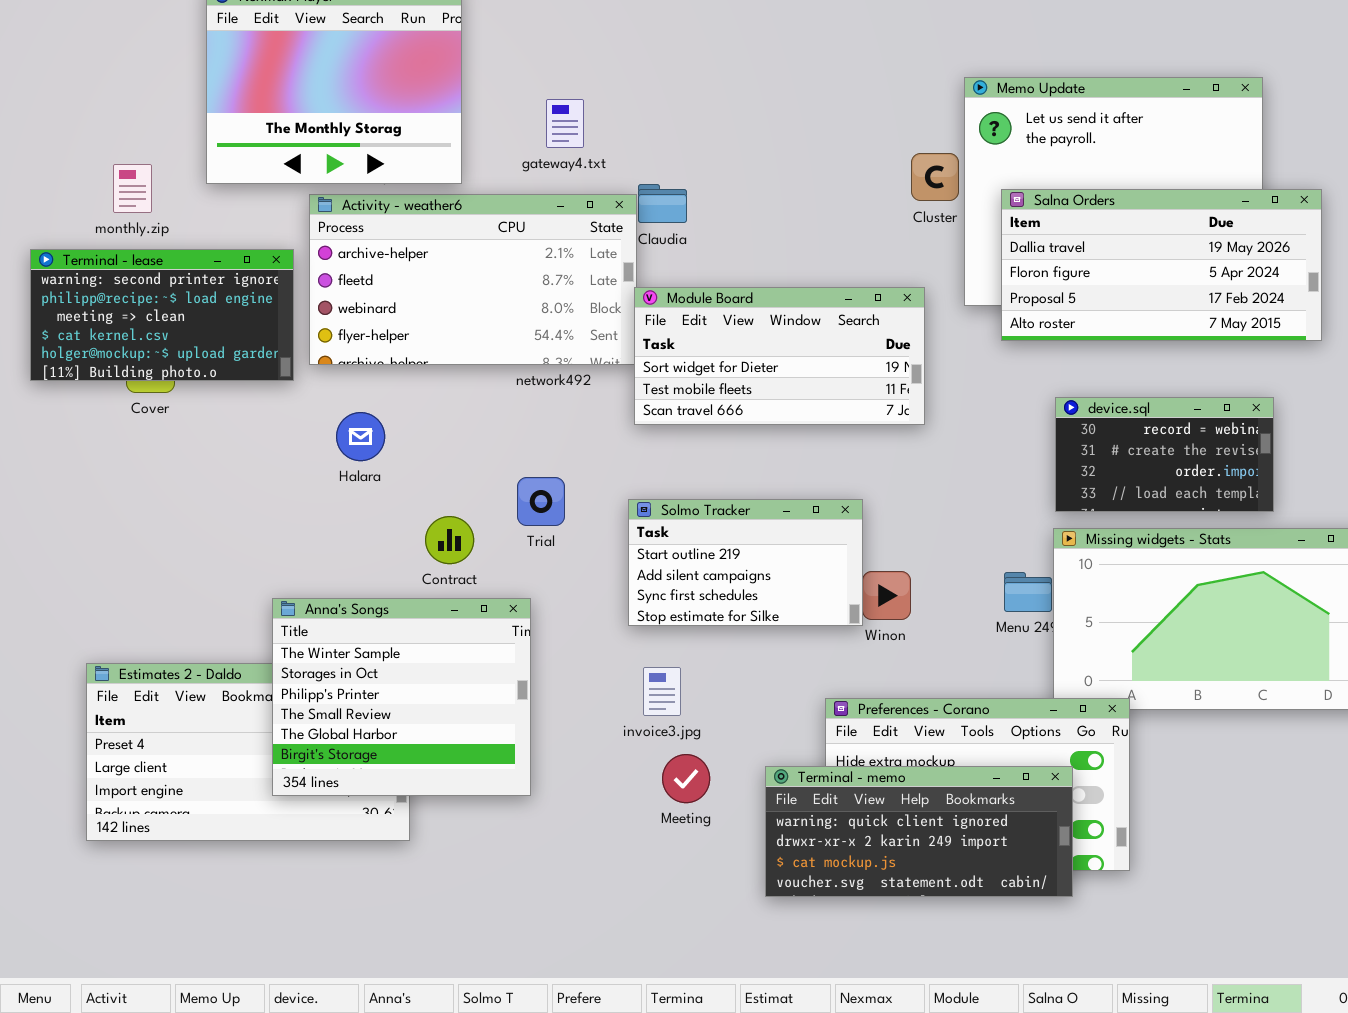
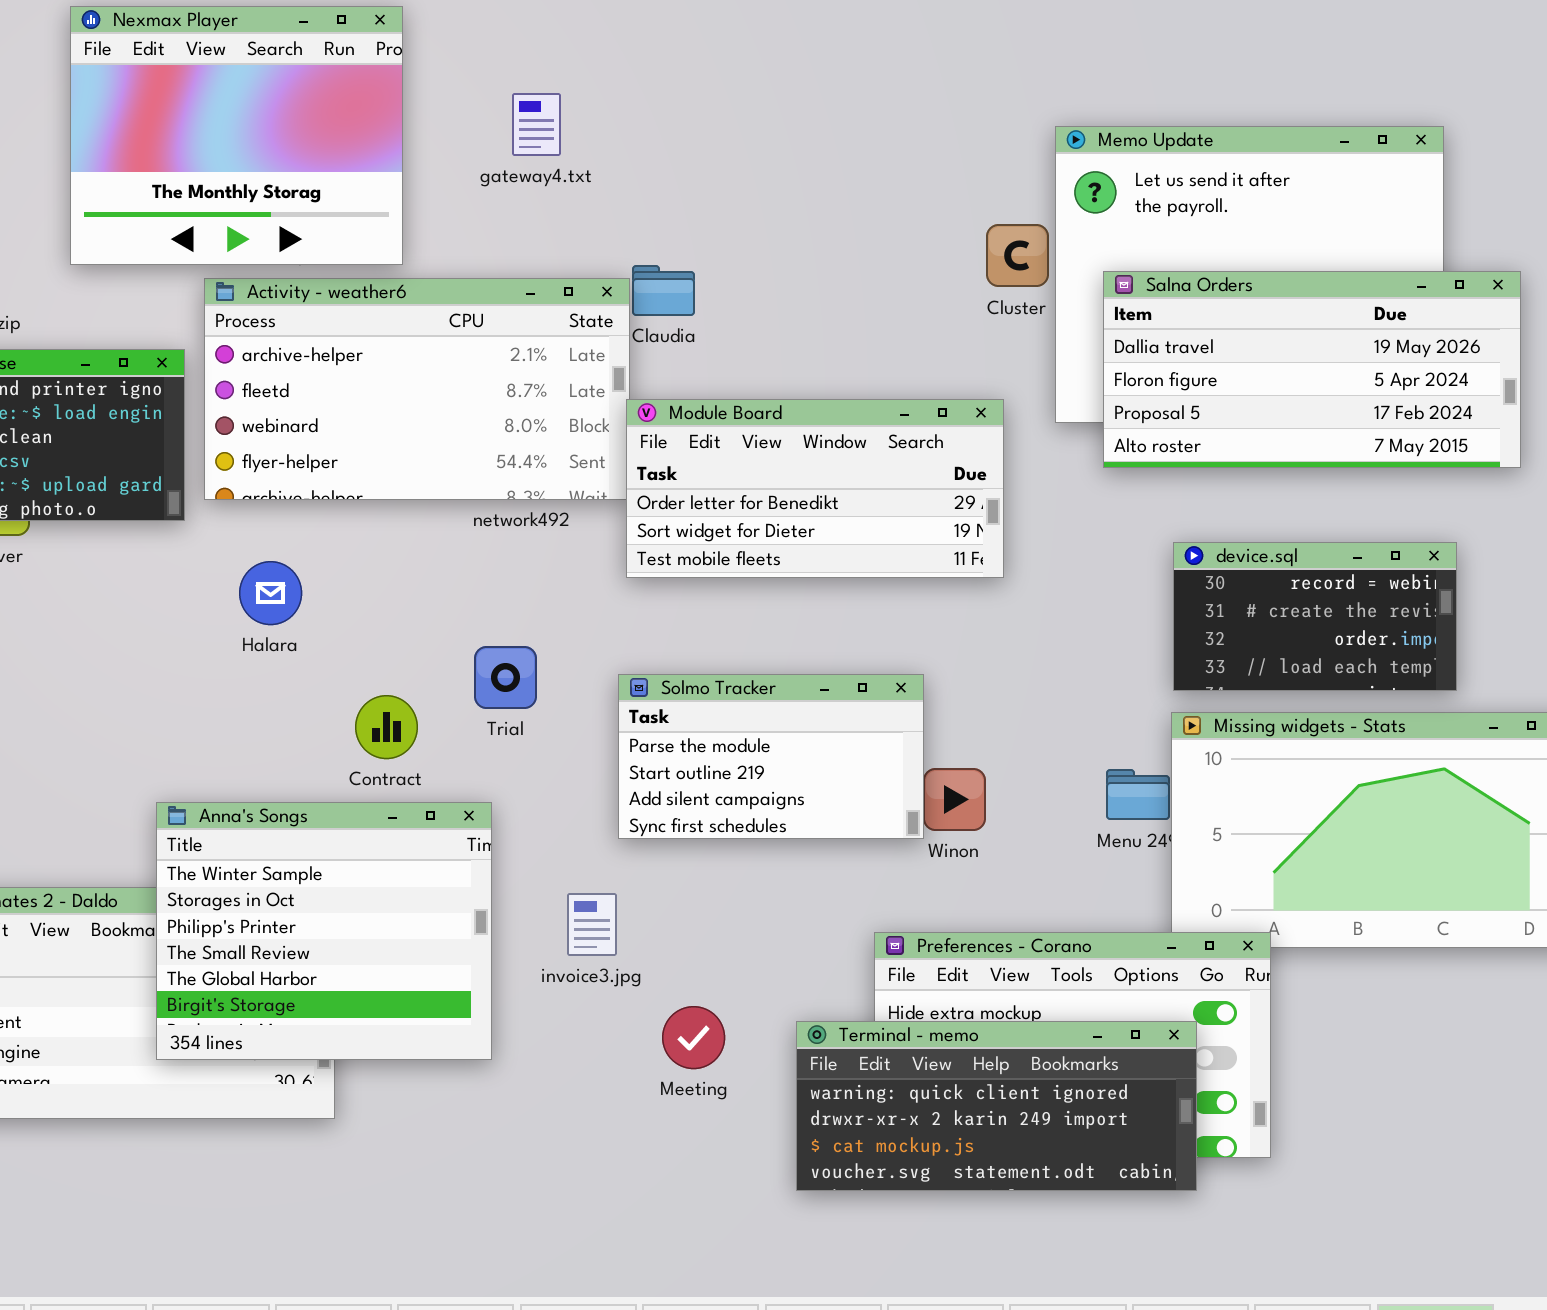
gateway4.txt: [546,99,584,148] -> [512,93,561,156], moved
Module Board: [634,287,925,425] -> [626,399,1004,578], scrolled up 1 row
Solmo Tracker: [628,499,863,626] -> [618,674,924,839], scrolled up 1 row
invoice3.jpg: [643,667,681,716] -> [567,893,617,956], moved

